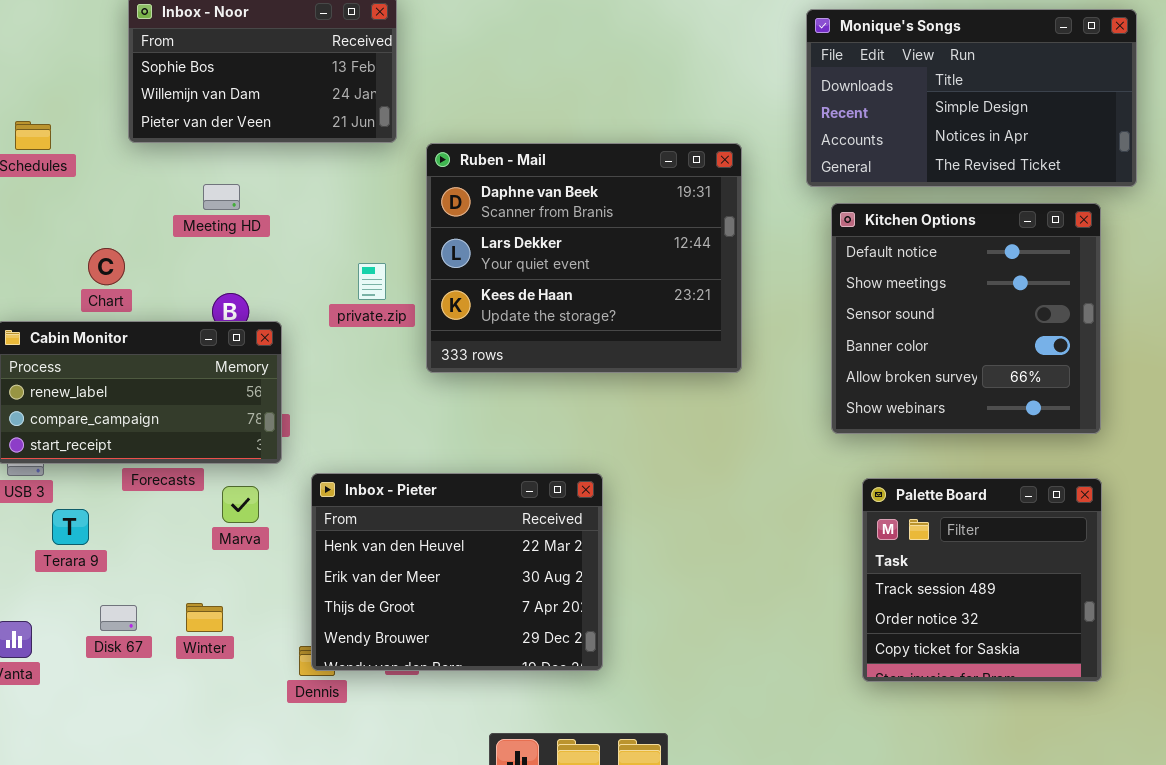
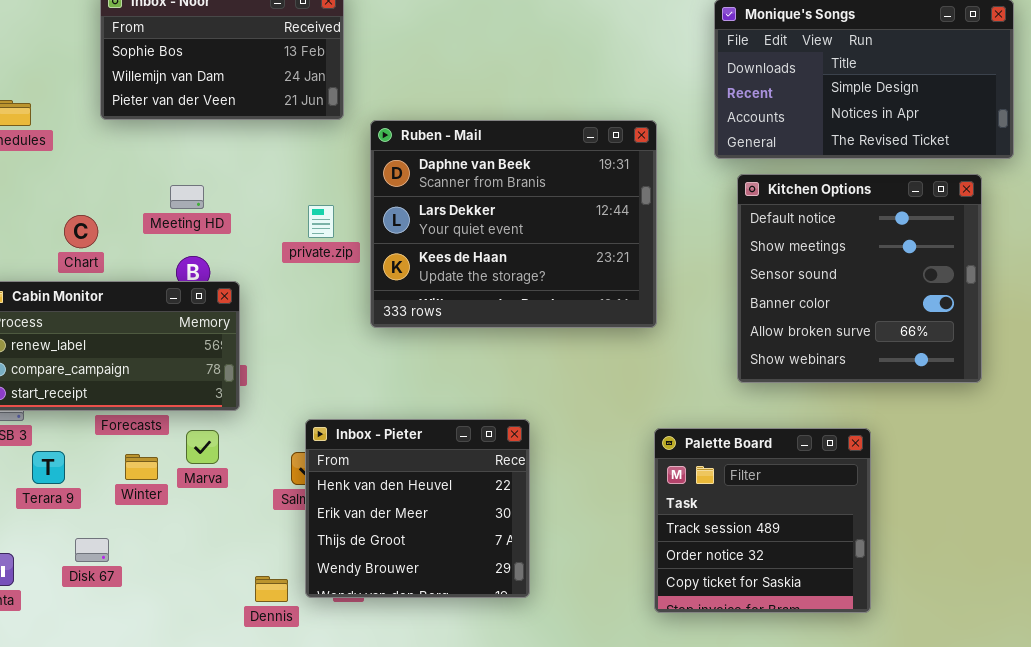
Meeting HD: [203,184,240,210] -> [170,185,204,209], moved
private.zip: [358,263,386,300] -> [308,205,334,238], moved
Inbox - Pieter: [311,473,603,671] -> [305,419,530,598], resized
Palette Board: [862,478,1102,682] -> [654,428,871,613], moved
Winter: [186,603,223,632] -> [125,454,158,480], moved

